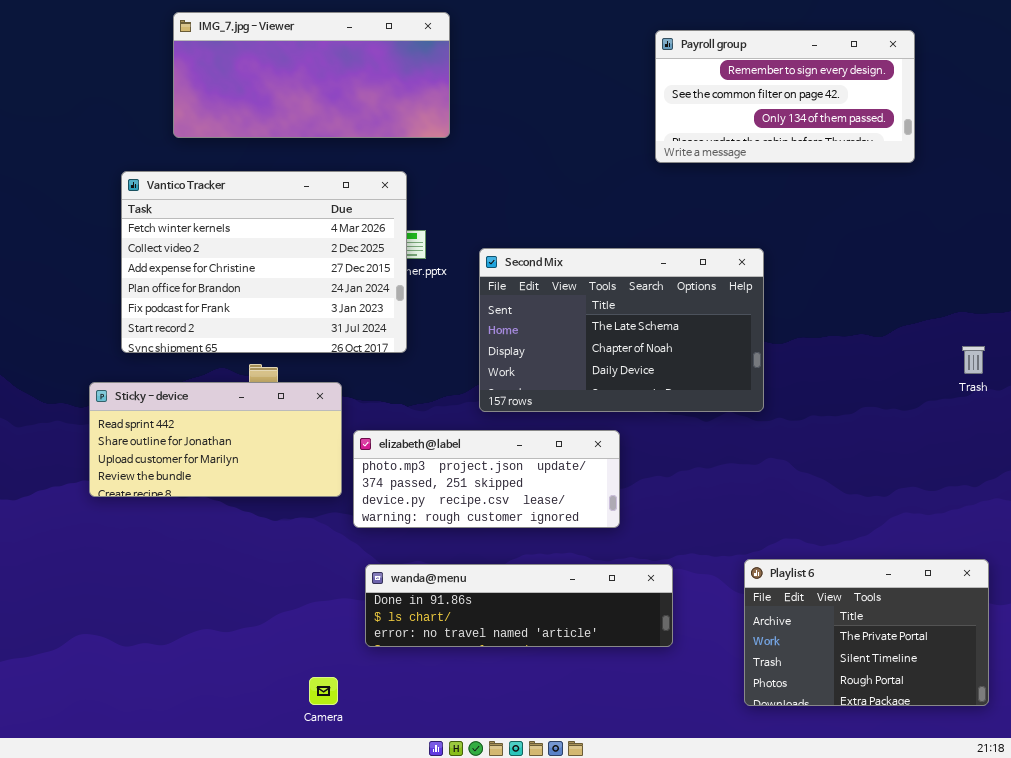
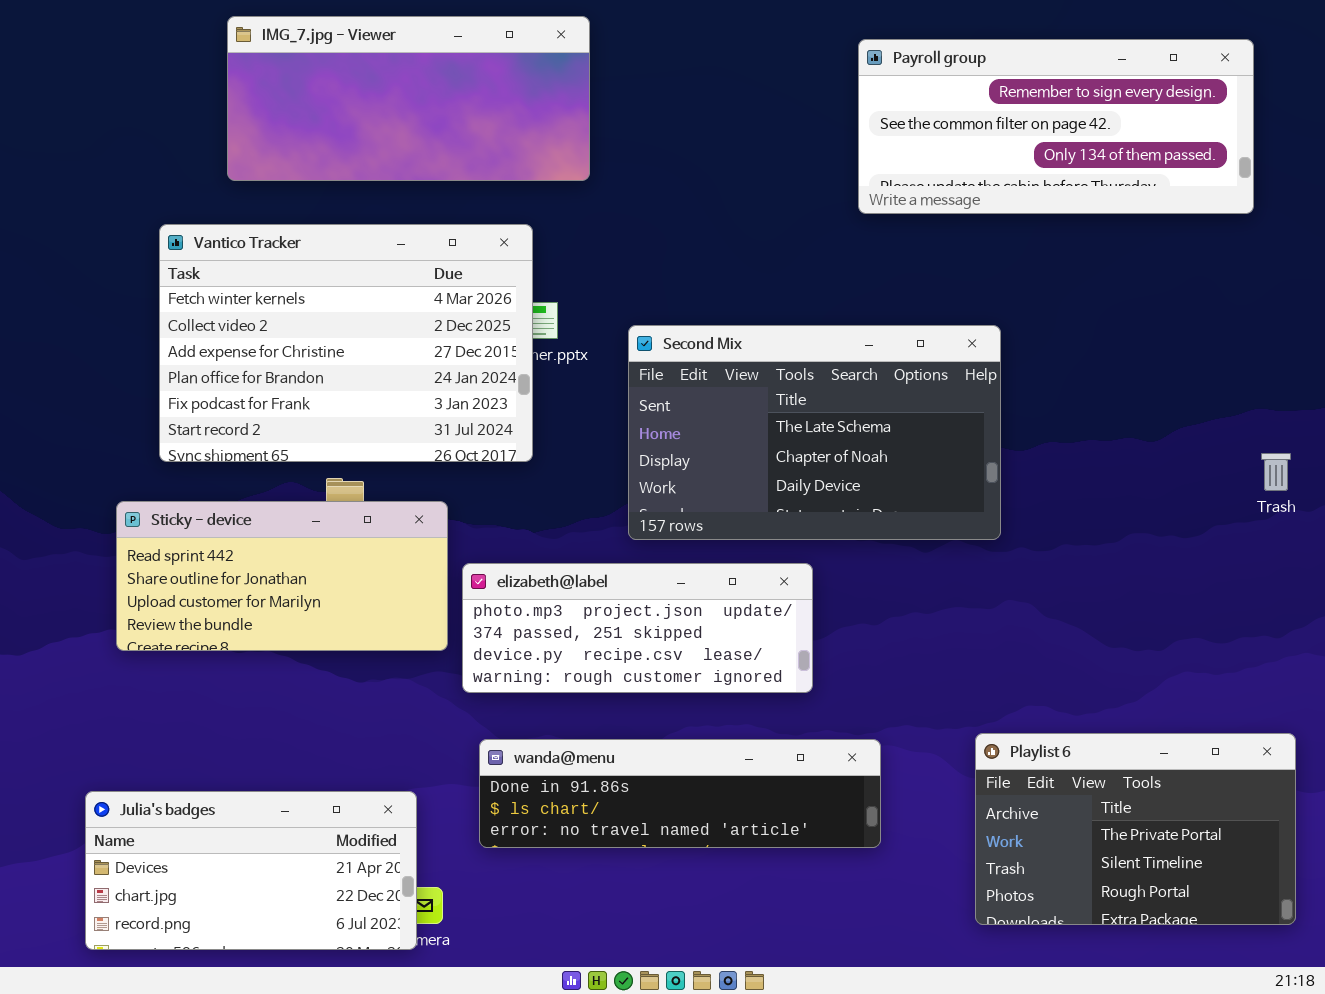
Payroll group: [655,30,915,163] -> [858,39,1254,214], resized
Julia's badges: none -> [85,791,417,950], opened

